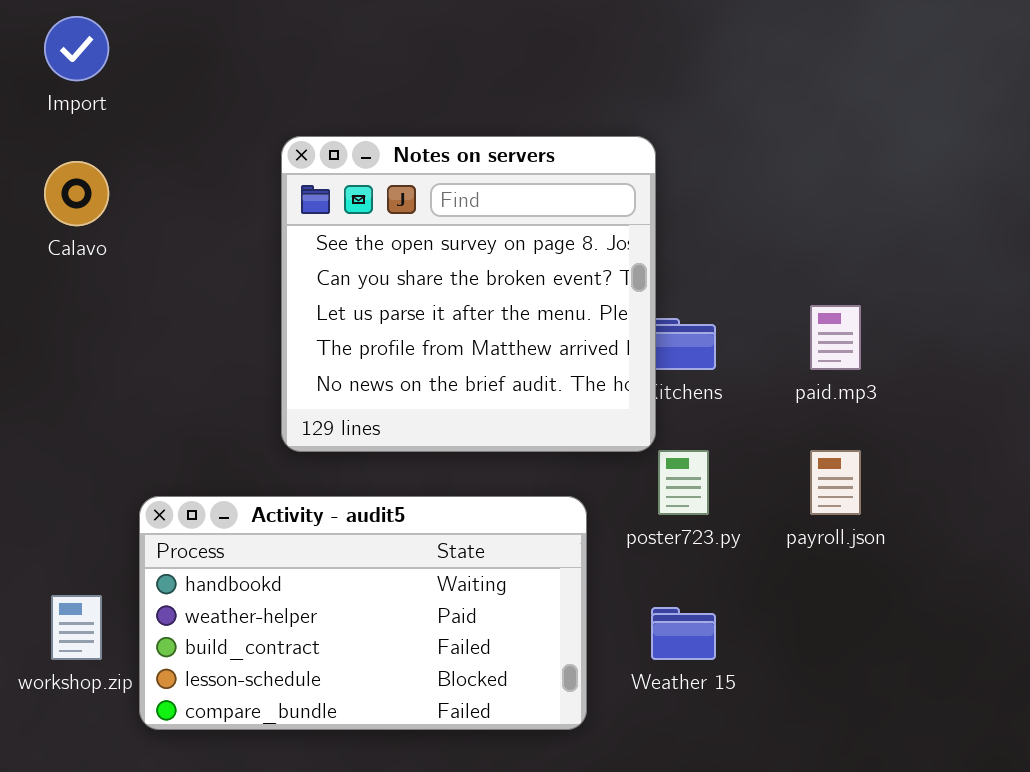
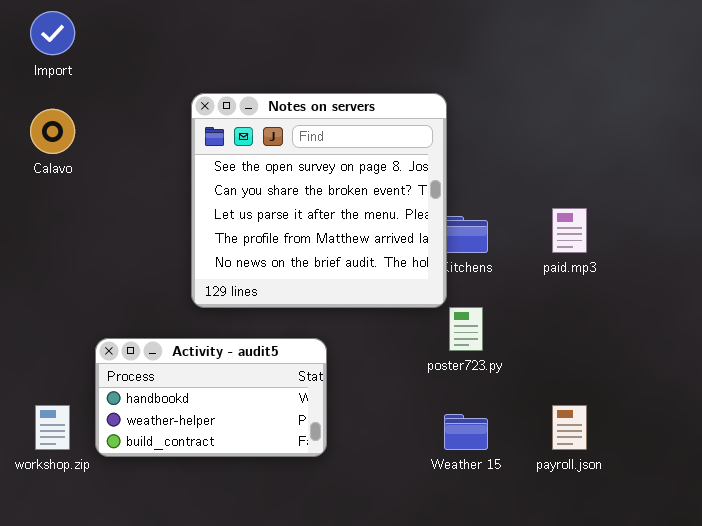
payroll.json: [810,450,861,515] -> [552,405,587,450], moved
Activity - audit5: [139,496,587,730] -> [95,338,327,457], resized

